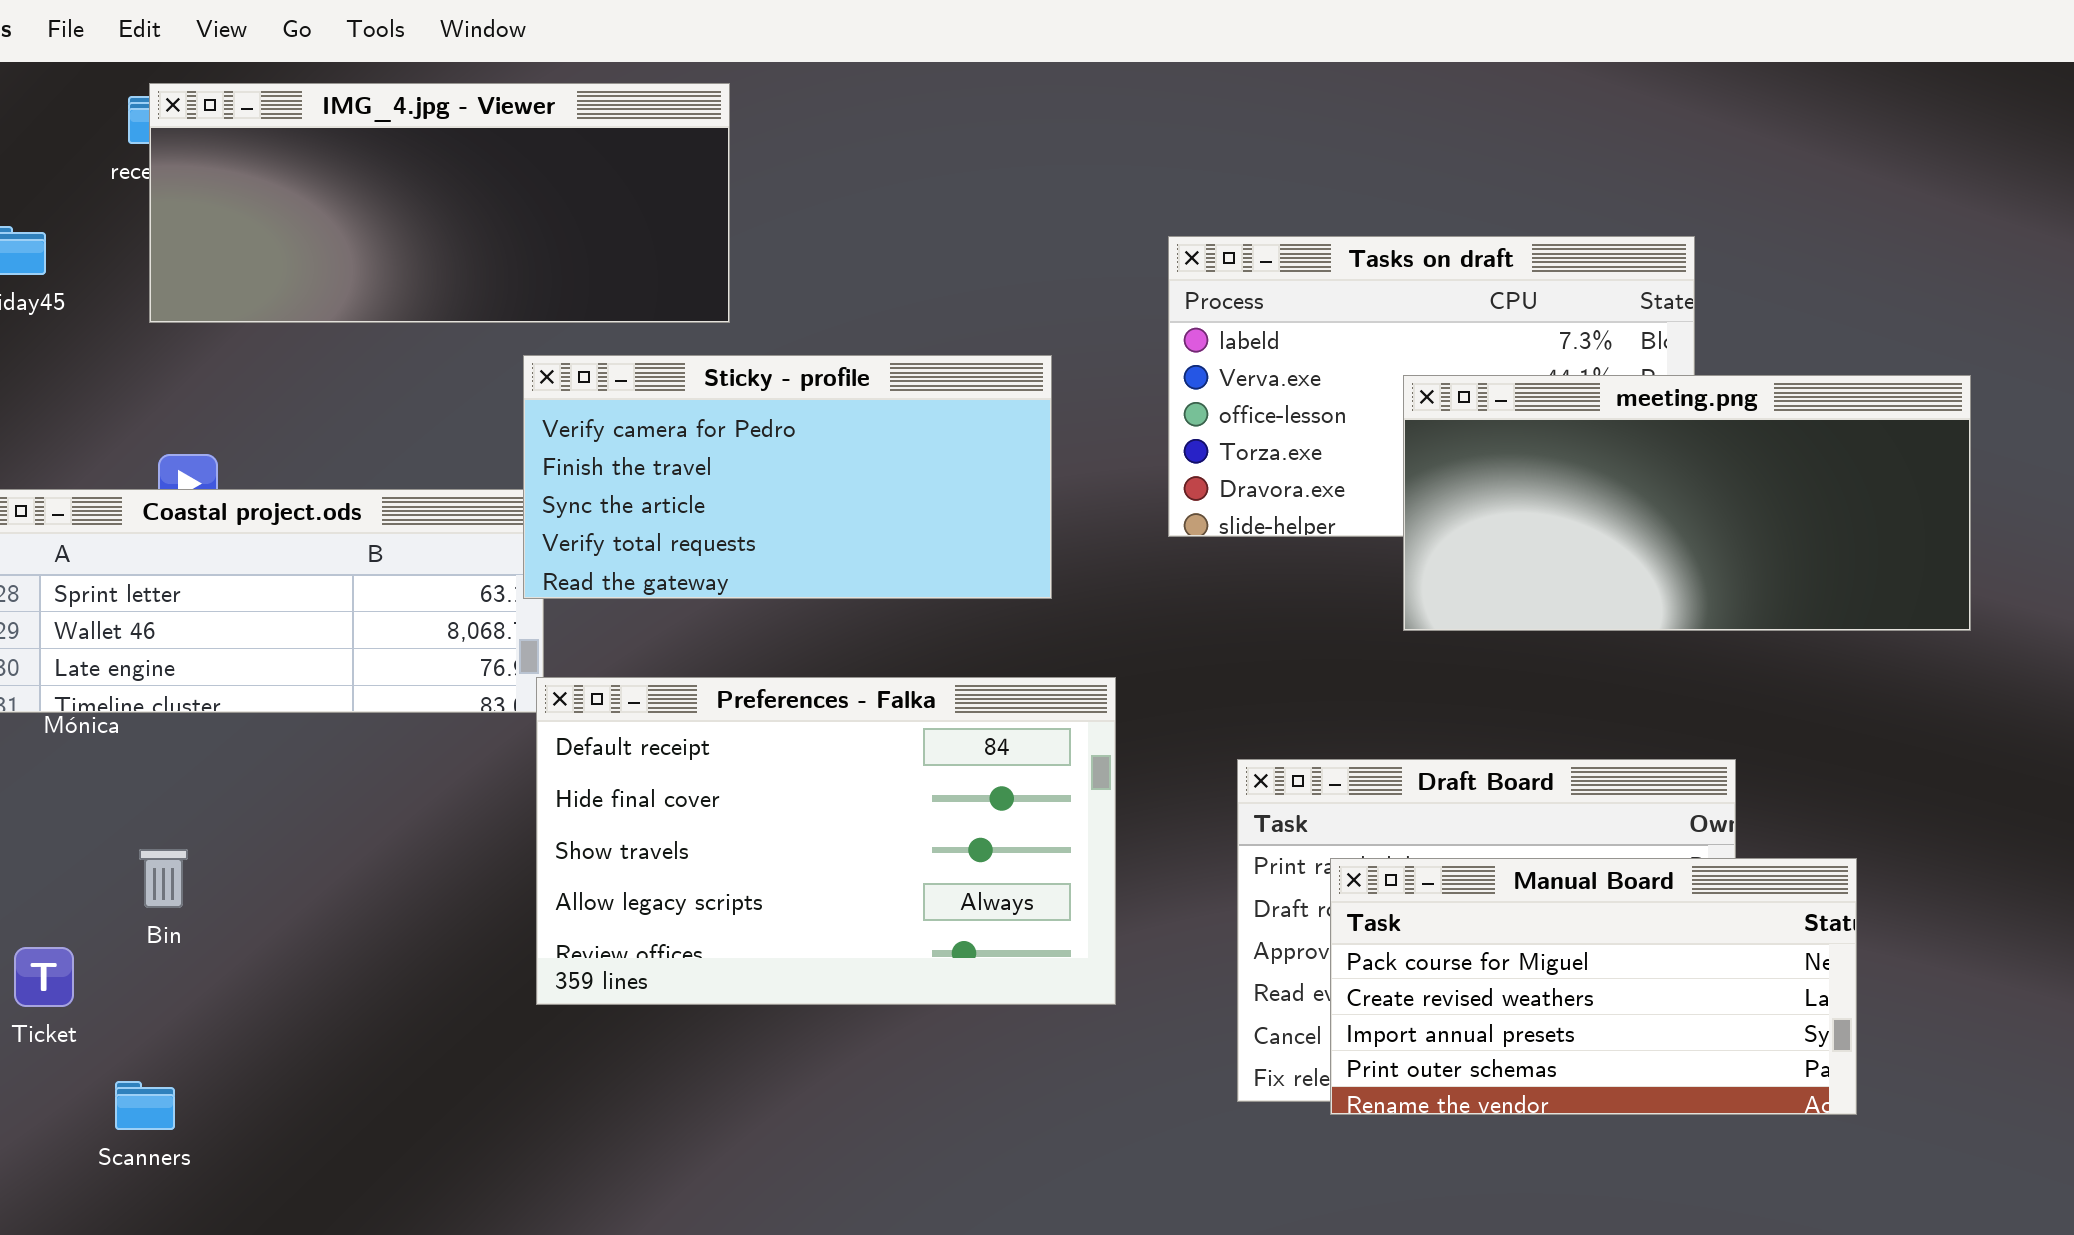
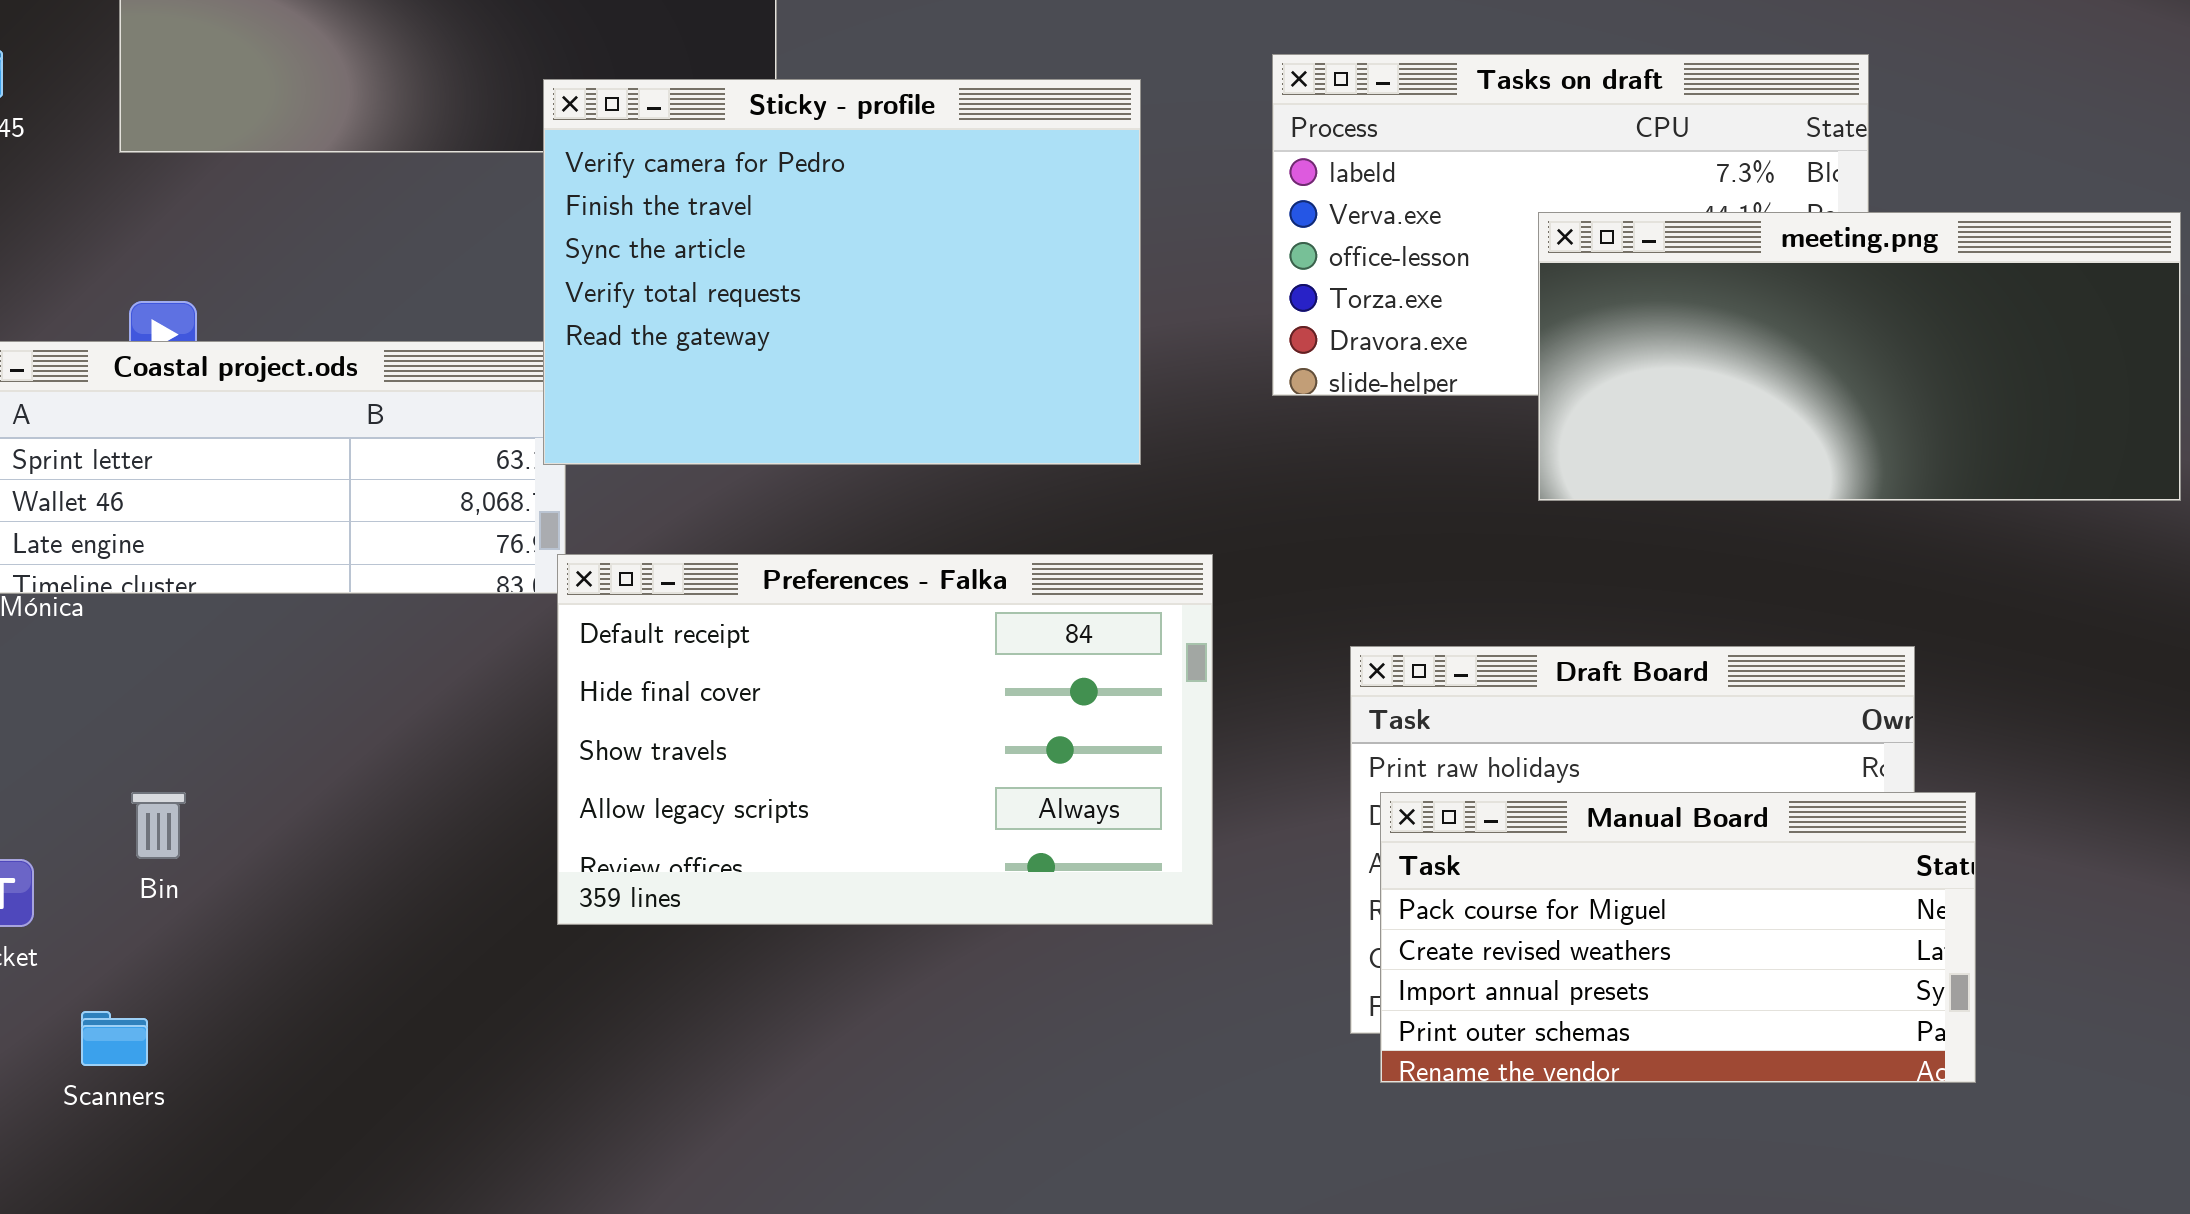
Sticky - profile: [523,355,1052,599] -> [543,79,1141,465], resized
Bin: [139,849,188,908] -> [131,792,186,859], moved
Manual Board: [1330,858,1857,1115] -> [1380,792,1976,1083], moved

